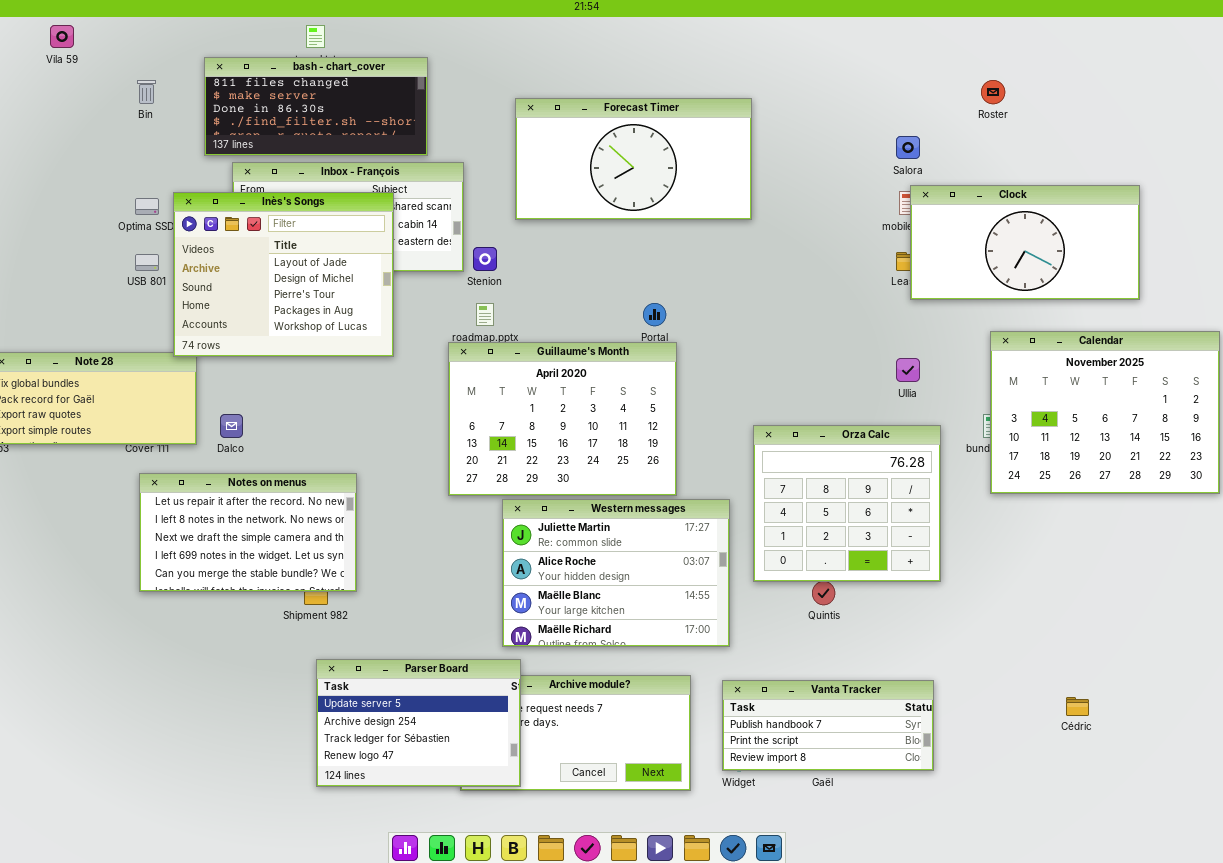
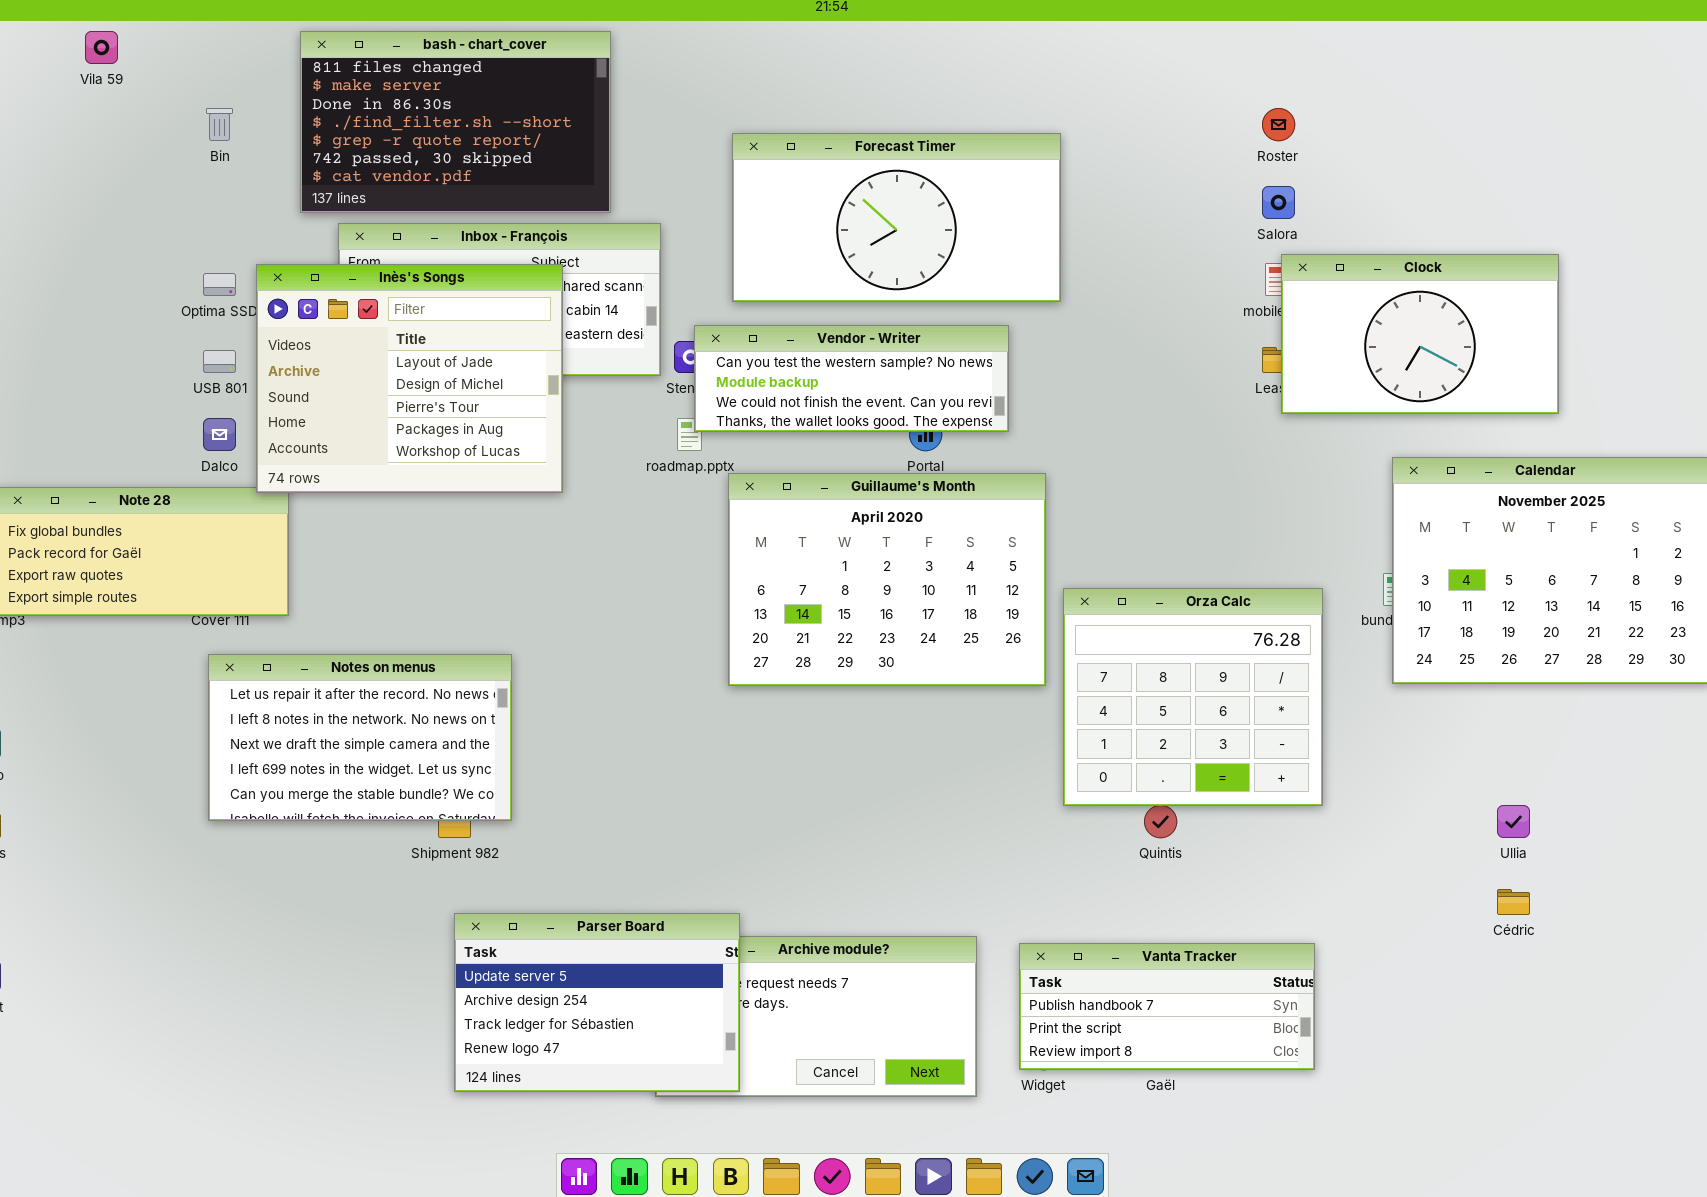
bash - chart_cover: [204,57,428,156] -> [300,31,611,213], resized
Roster: [981,80,1005,104] -> [1262,108,1295,141], moved
Clock: [910,185,1140,300] -> [1281,254,1559,414], resized
Vendor - Writer: none -> [694,325,1009,432], opened
Guillaume's Month: [448,342,677,496] -> [728,473,1046,686], moved
Ullia: [896,358,920,382] -> [1497,805,1530,838], moved
Dalco: [220,414,243,438] -> [203,418,236,451], moved
Western messages: [502,499,730,647] -> none, closed
Cédric: [1066,697,1089,716] -> [1497,889,1530,915], moved

